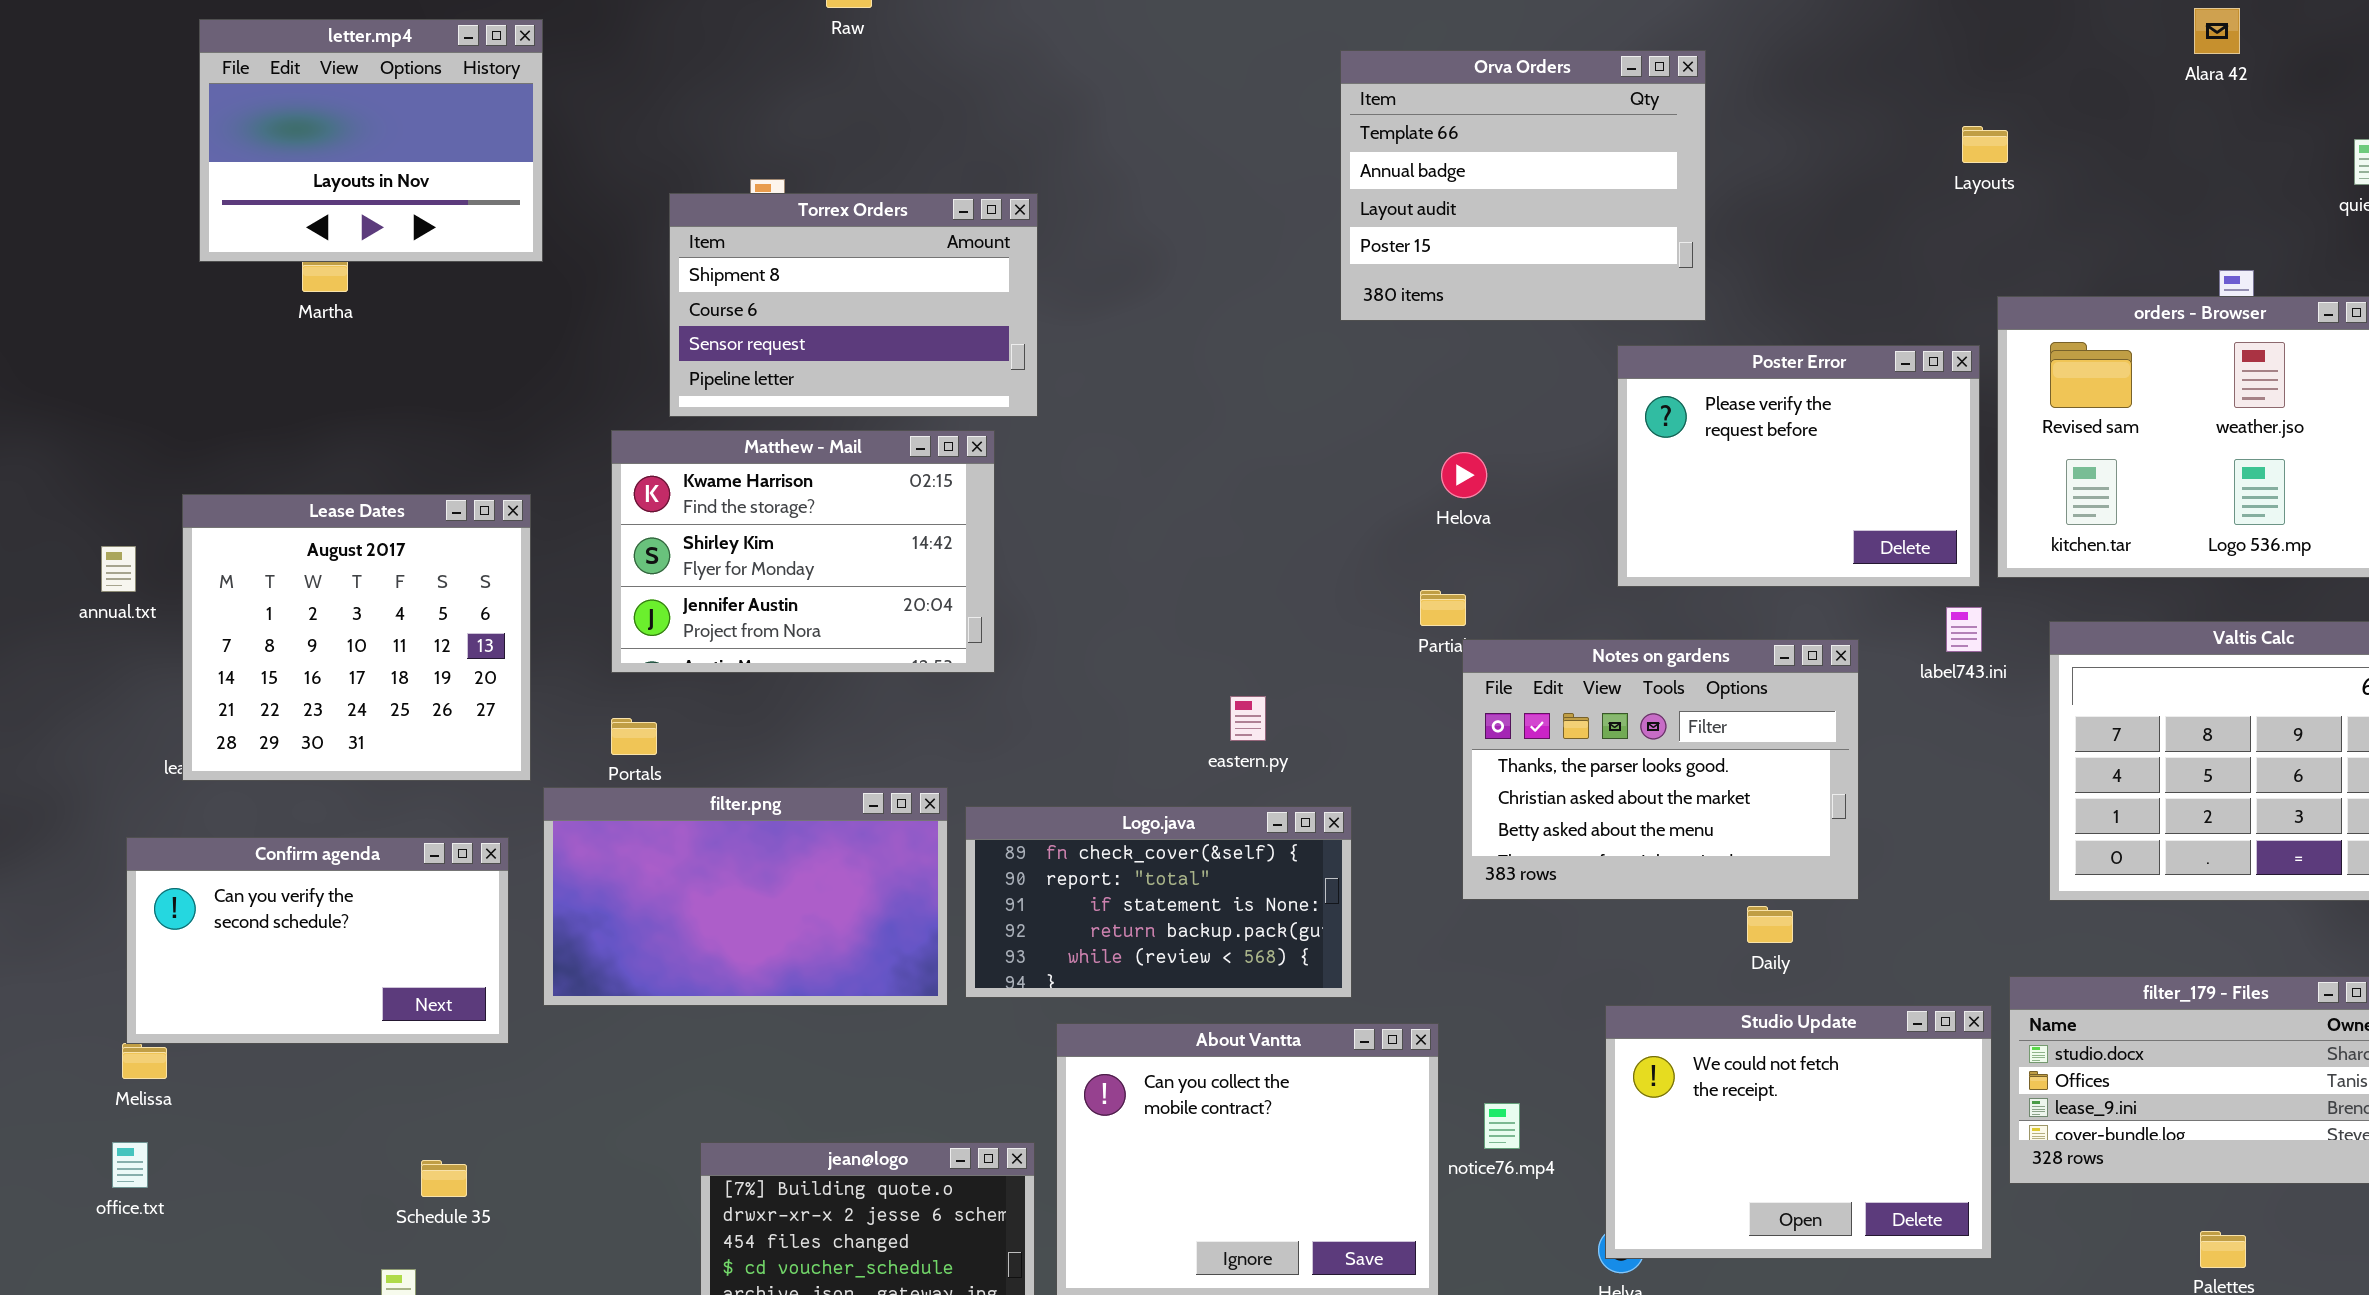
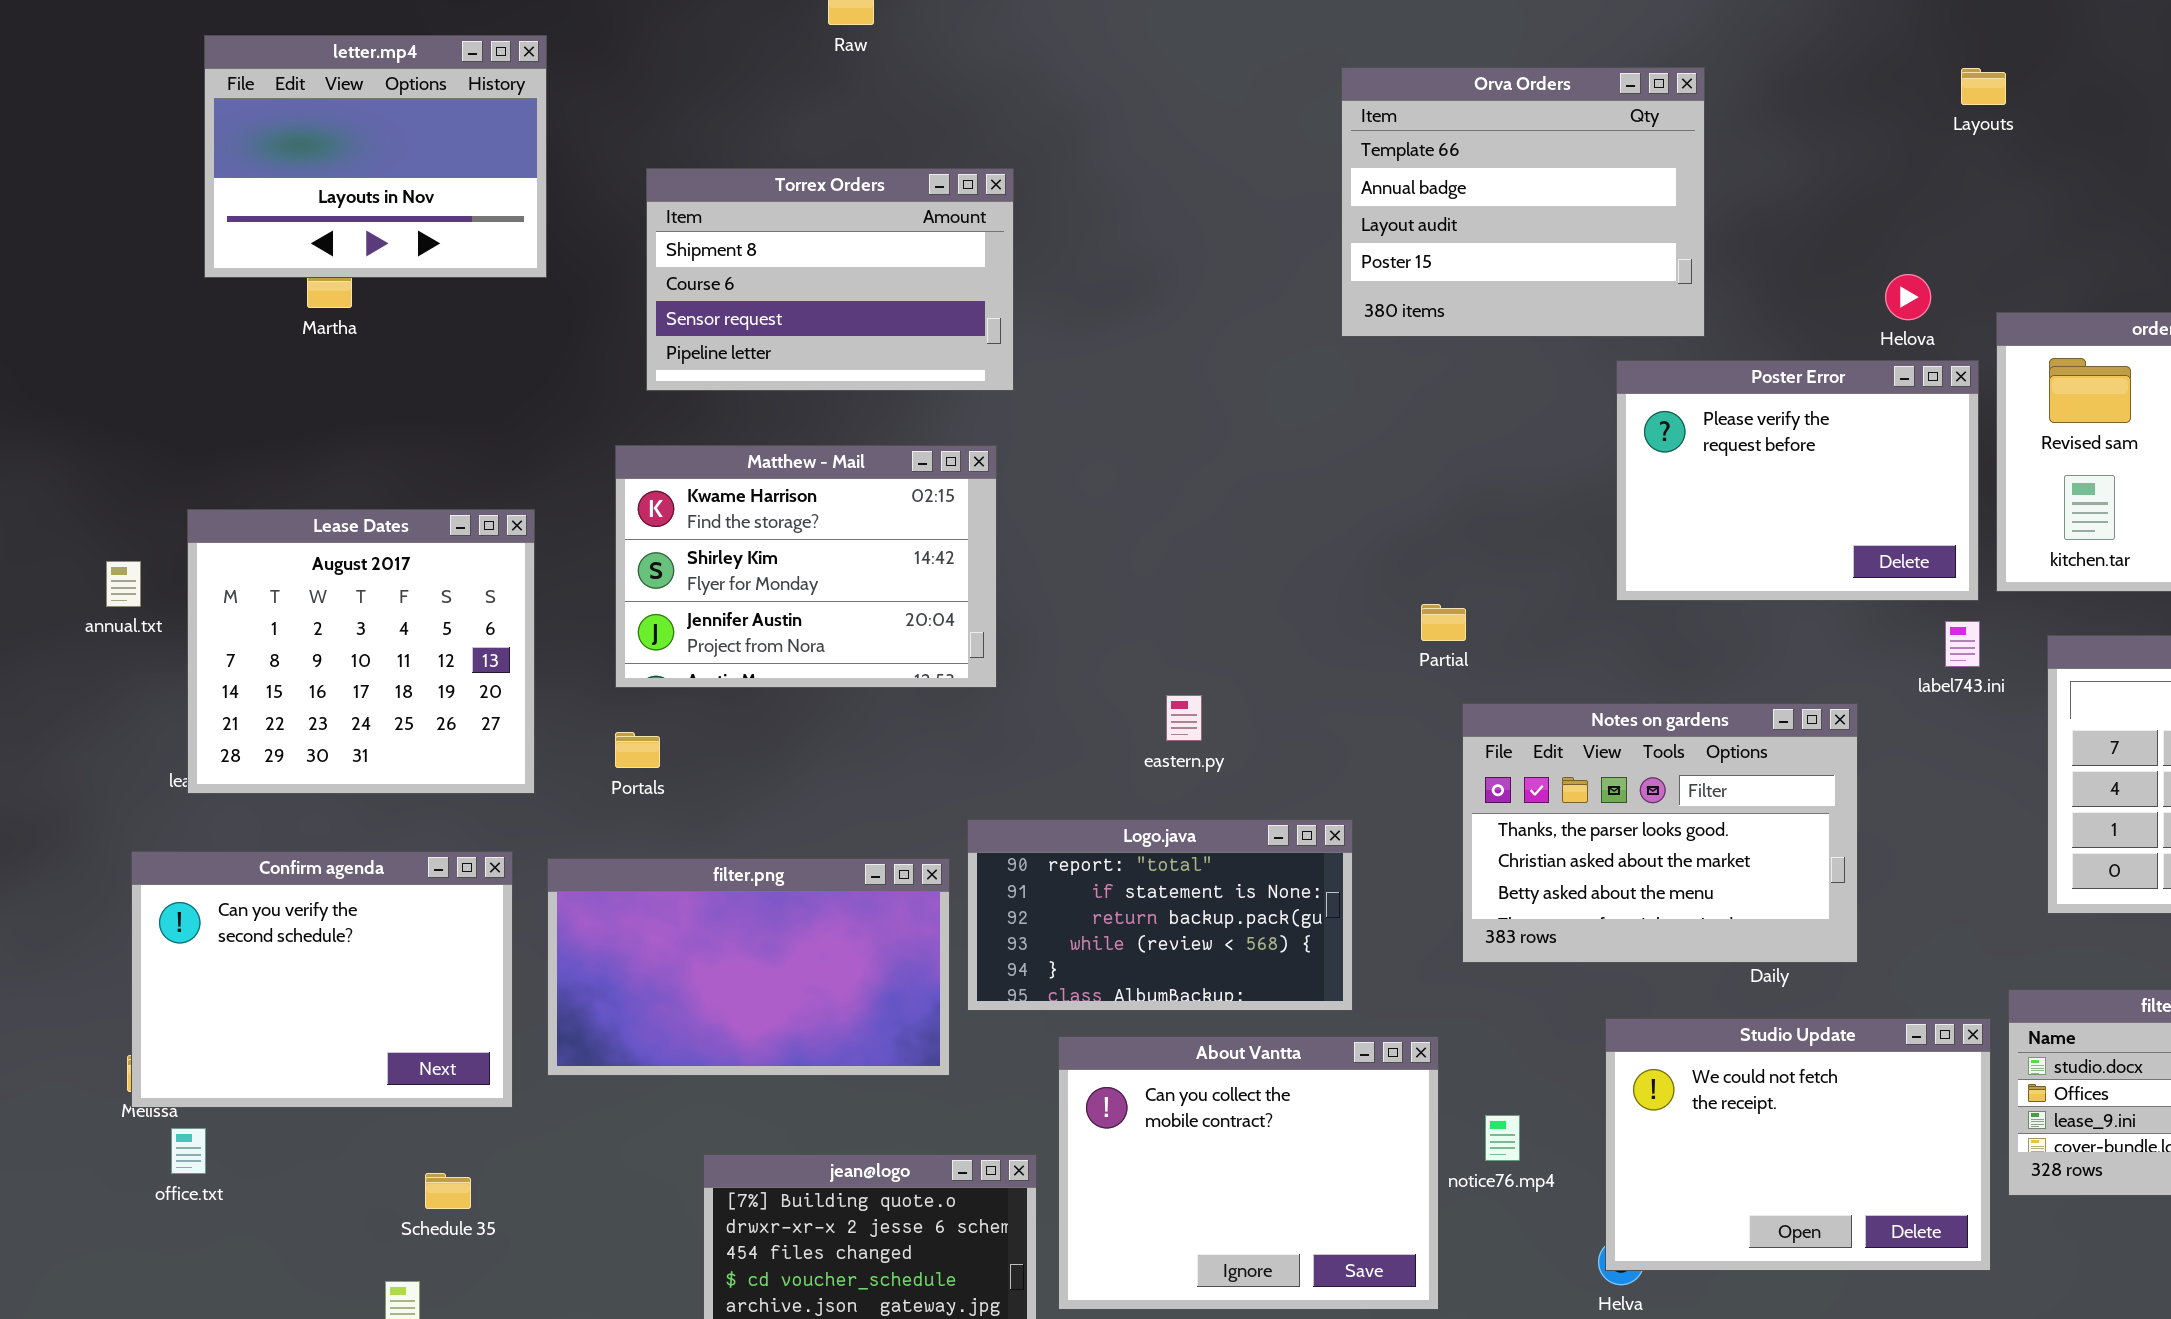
Layouts: [1962,126,2008,163] -> [1961,68,2006,105], moved
Torrex Orders: [669,193,1038,417] -> [646,168,1014,391], moved
Helova: [1441,452,1487,498] -> [1885,274,1931,320], moved
Notes on gardens: [1462,639,1859,900] -> [1462,703,1858,963], moved
eastern.py: [1230,696,1266,741] -> [1166,695,1202,741], moved
filter.png: [543,787,948,1006] -> [547,858,950,1076], moved
Logo.java: [965,806,1352,998] -> [967,819,1353,1011], scrolled down 1 row
Confirm agenda: [126,837,509,1044] -> [131,851,513,1108], resized
office.txt: [112,1142,148,1188] -> [171,1128,206,1174], moved

